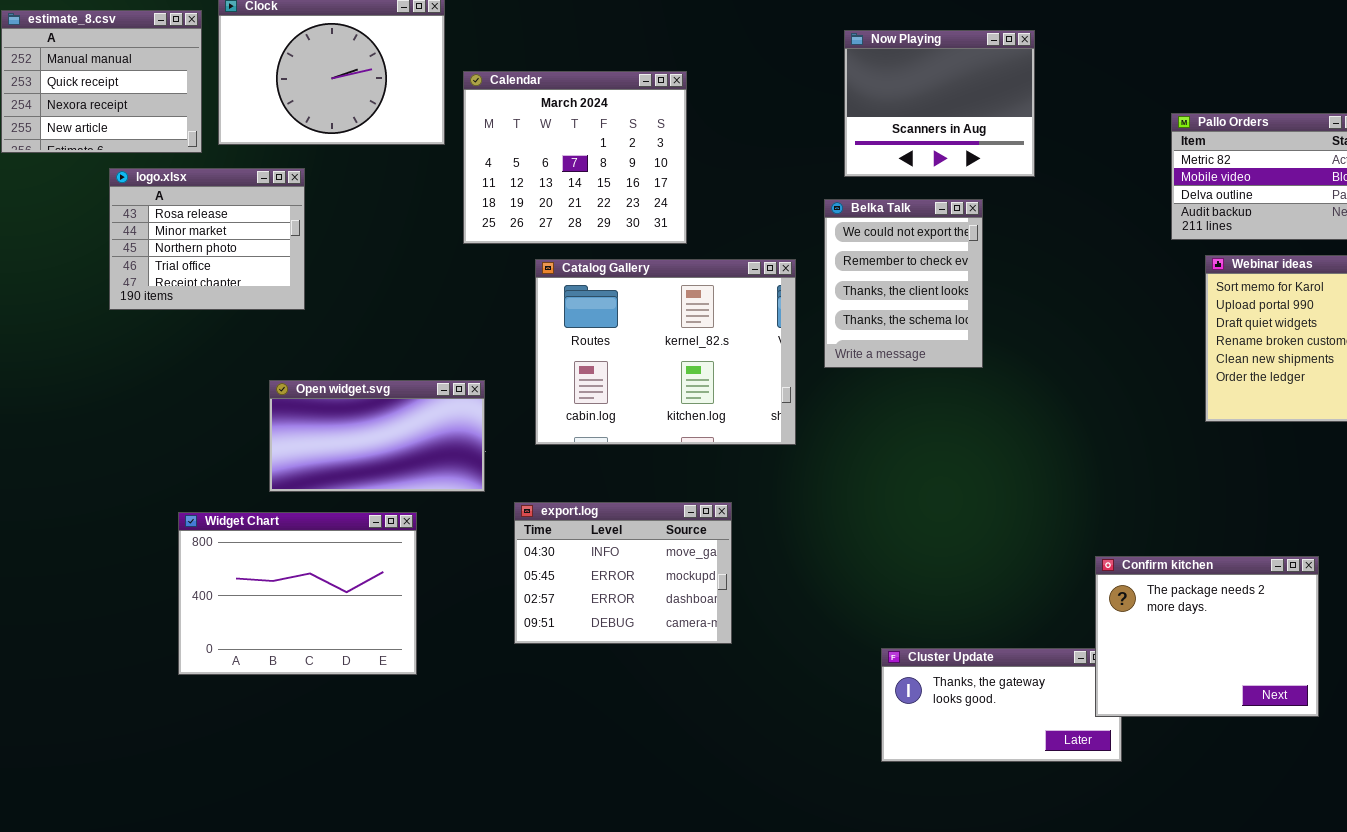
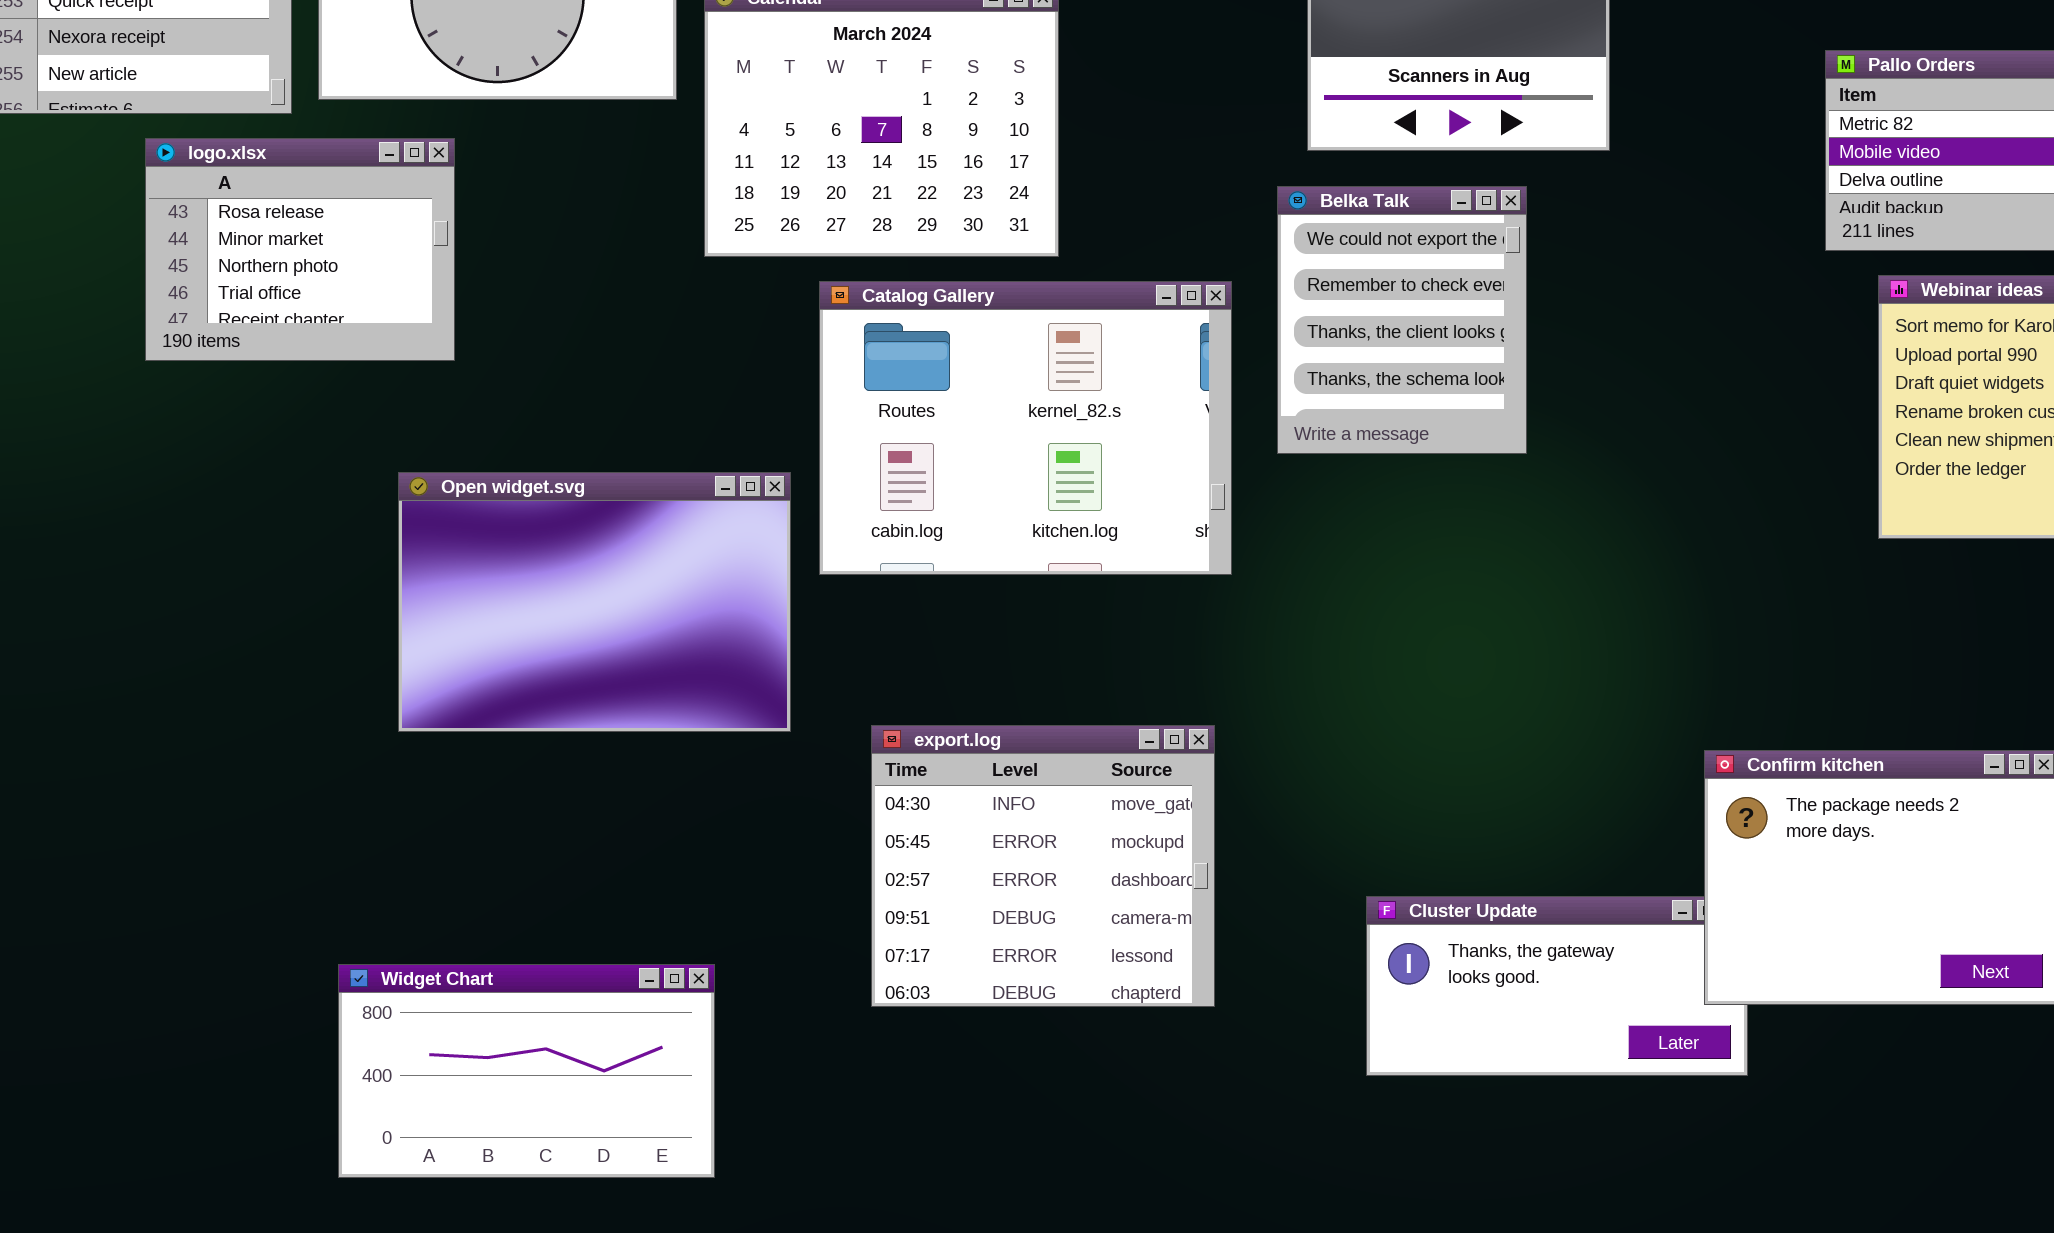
Open widget.svg: [269,380,485,492] -> [398,472,791,732], resized
export.log: [514,502,732,644] -> [871,725,1215,1007], moved, resized
Widget Chart: [178,512,417,675] -> [338,964,715,1178], moved, resized

